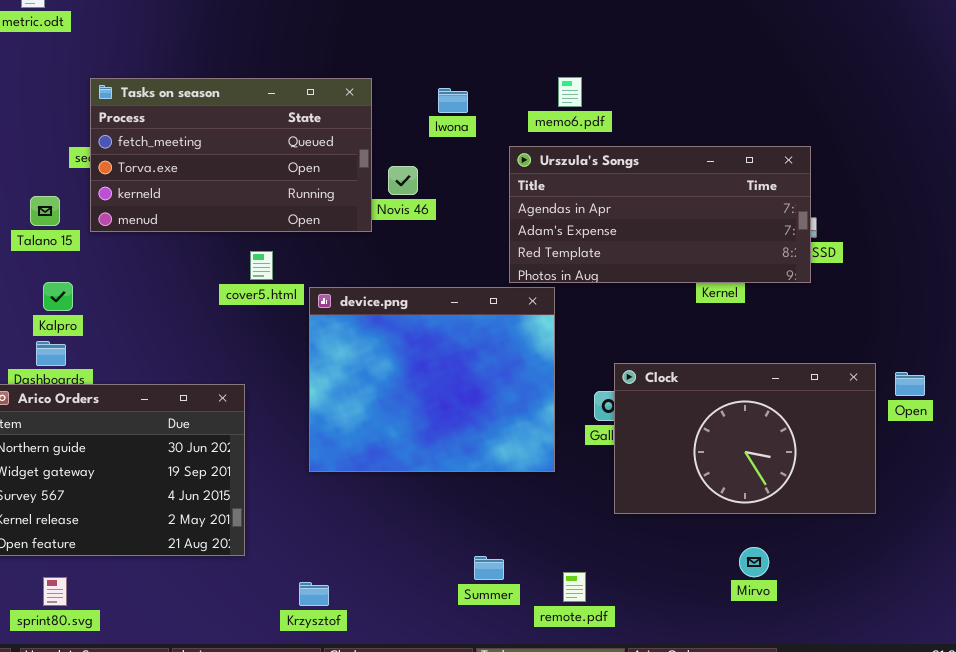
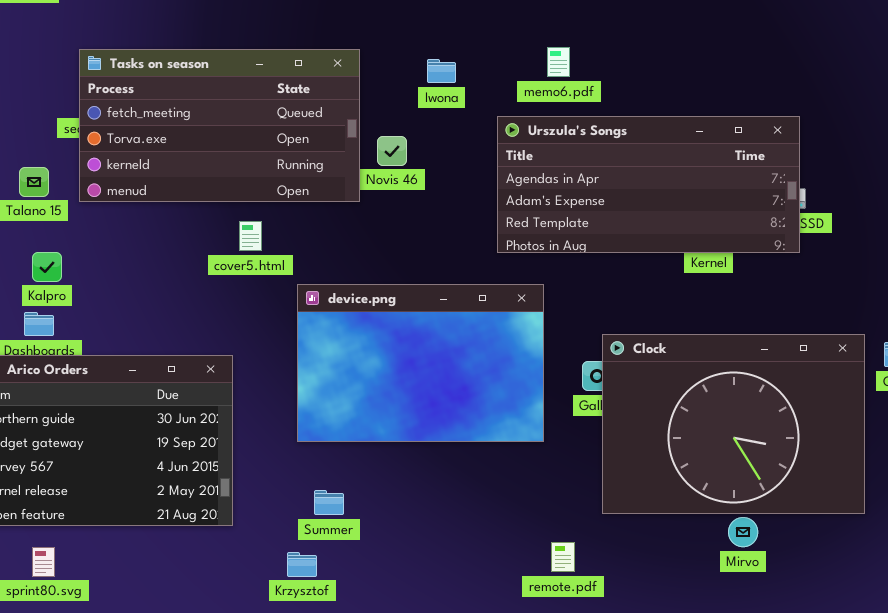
device.png: [309,287,555,472] -> [297,284,544,442], resized
Clock: [614,363,876,514] -> [602,334,865,514], resized
Summer: [474,556,504,580] -> [314,490,344,515], moved

